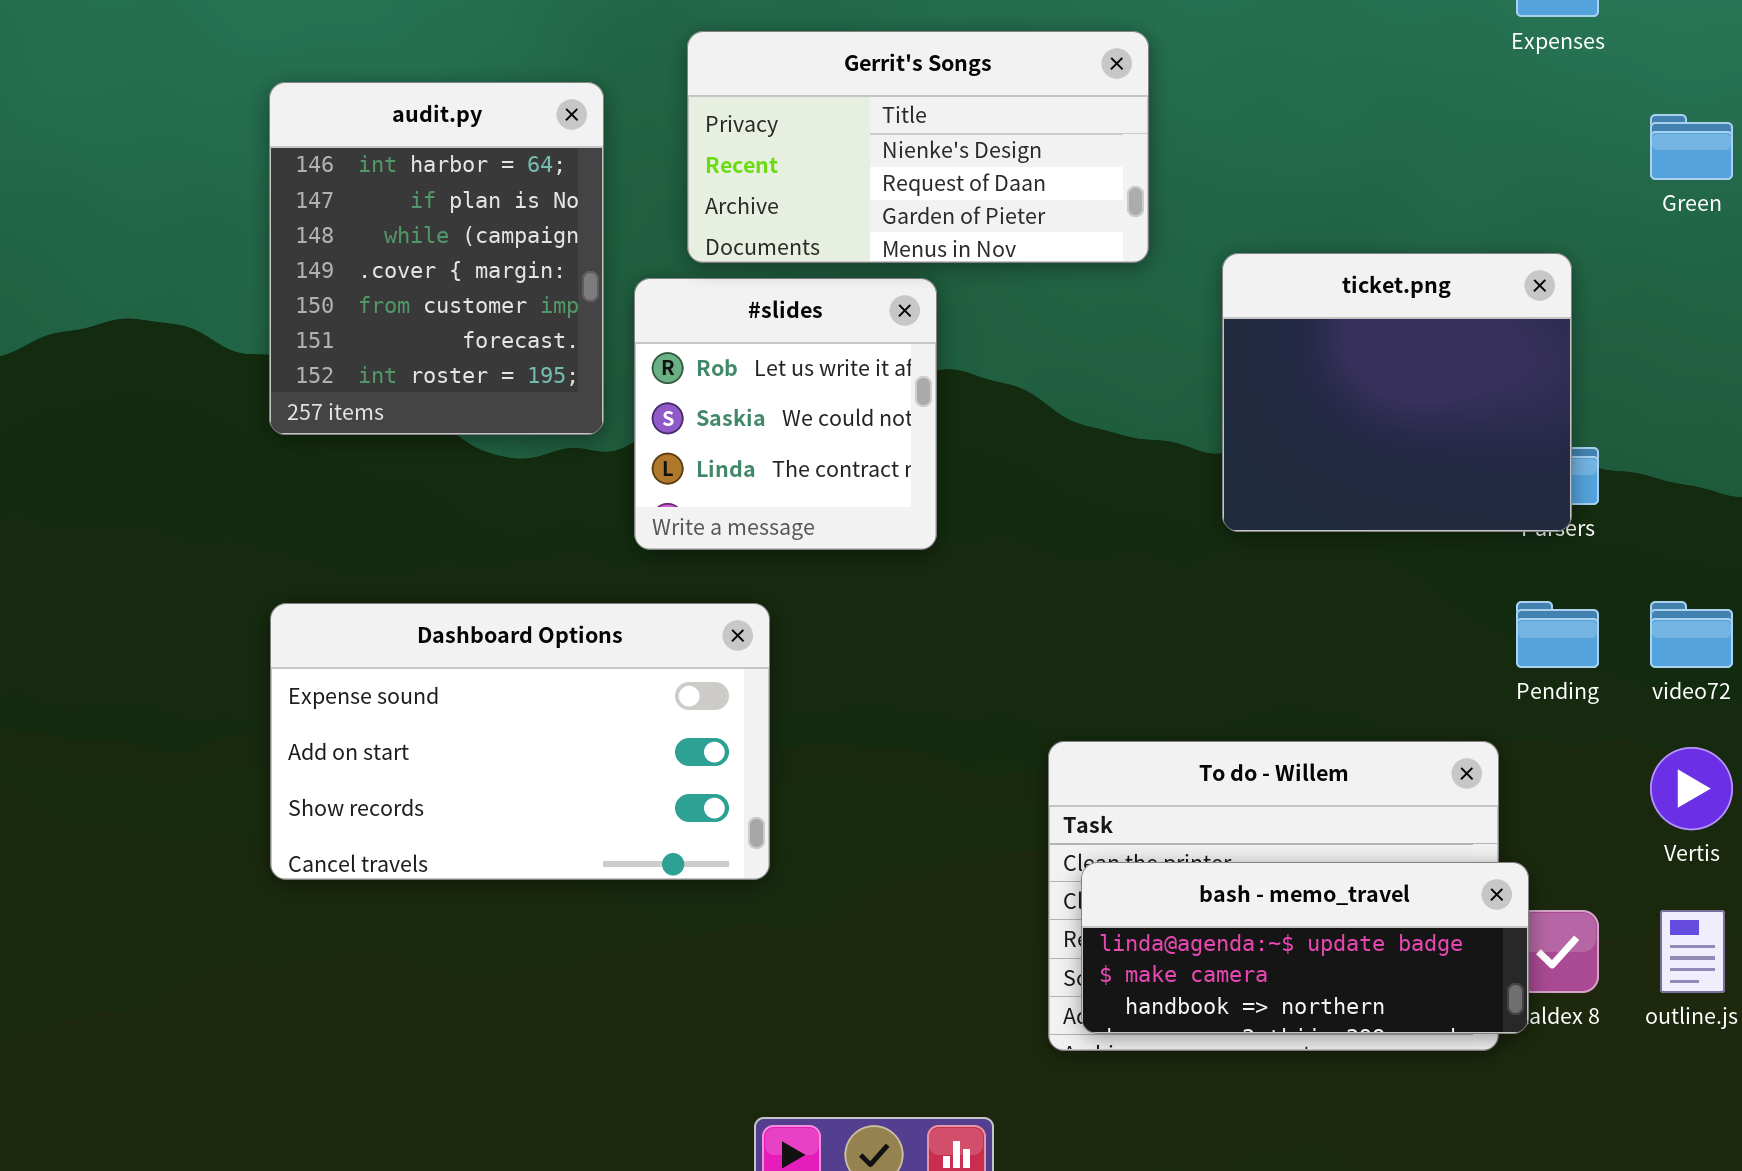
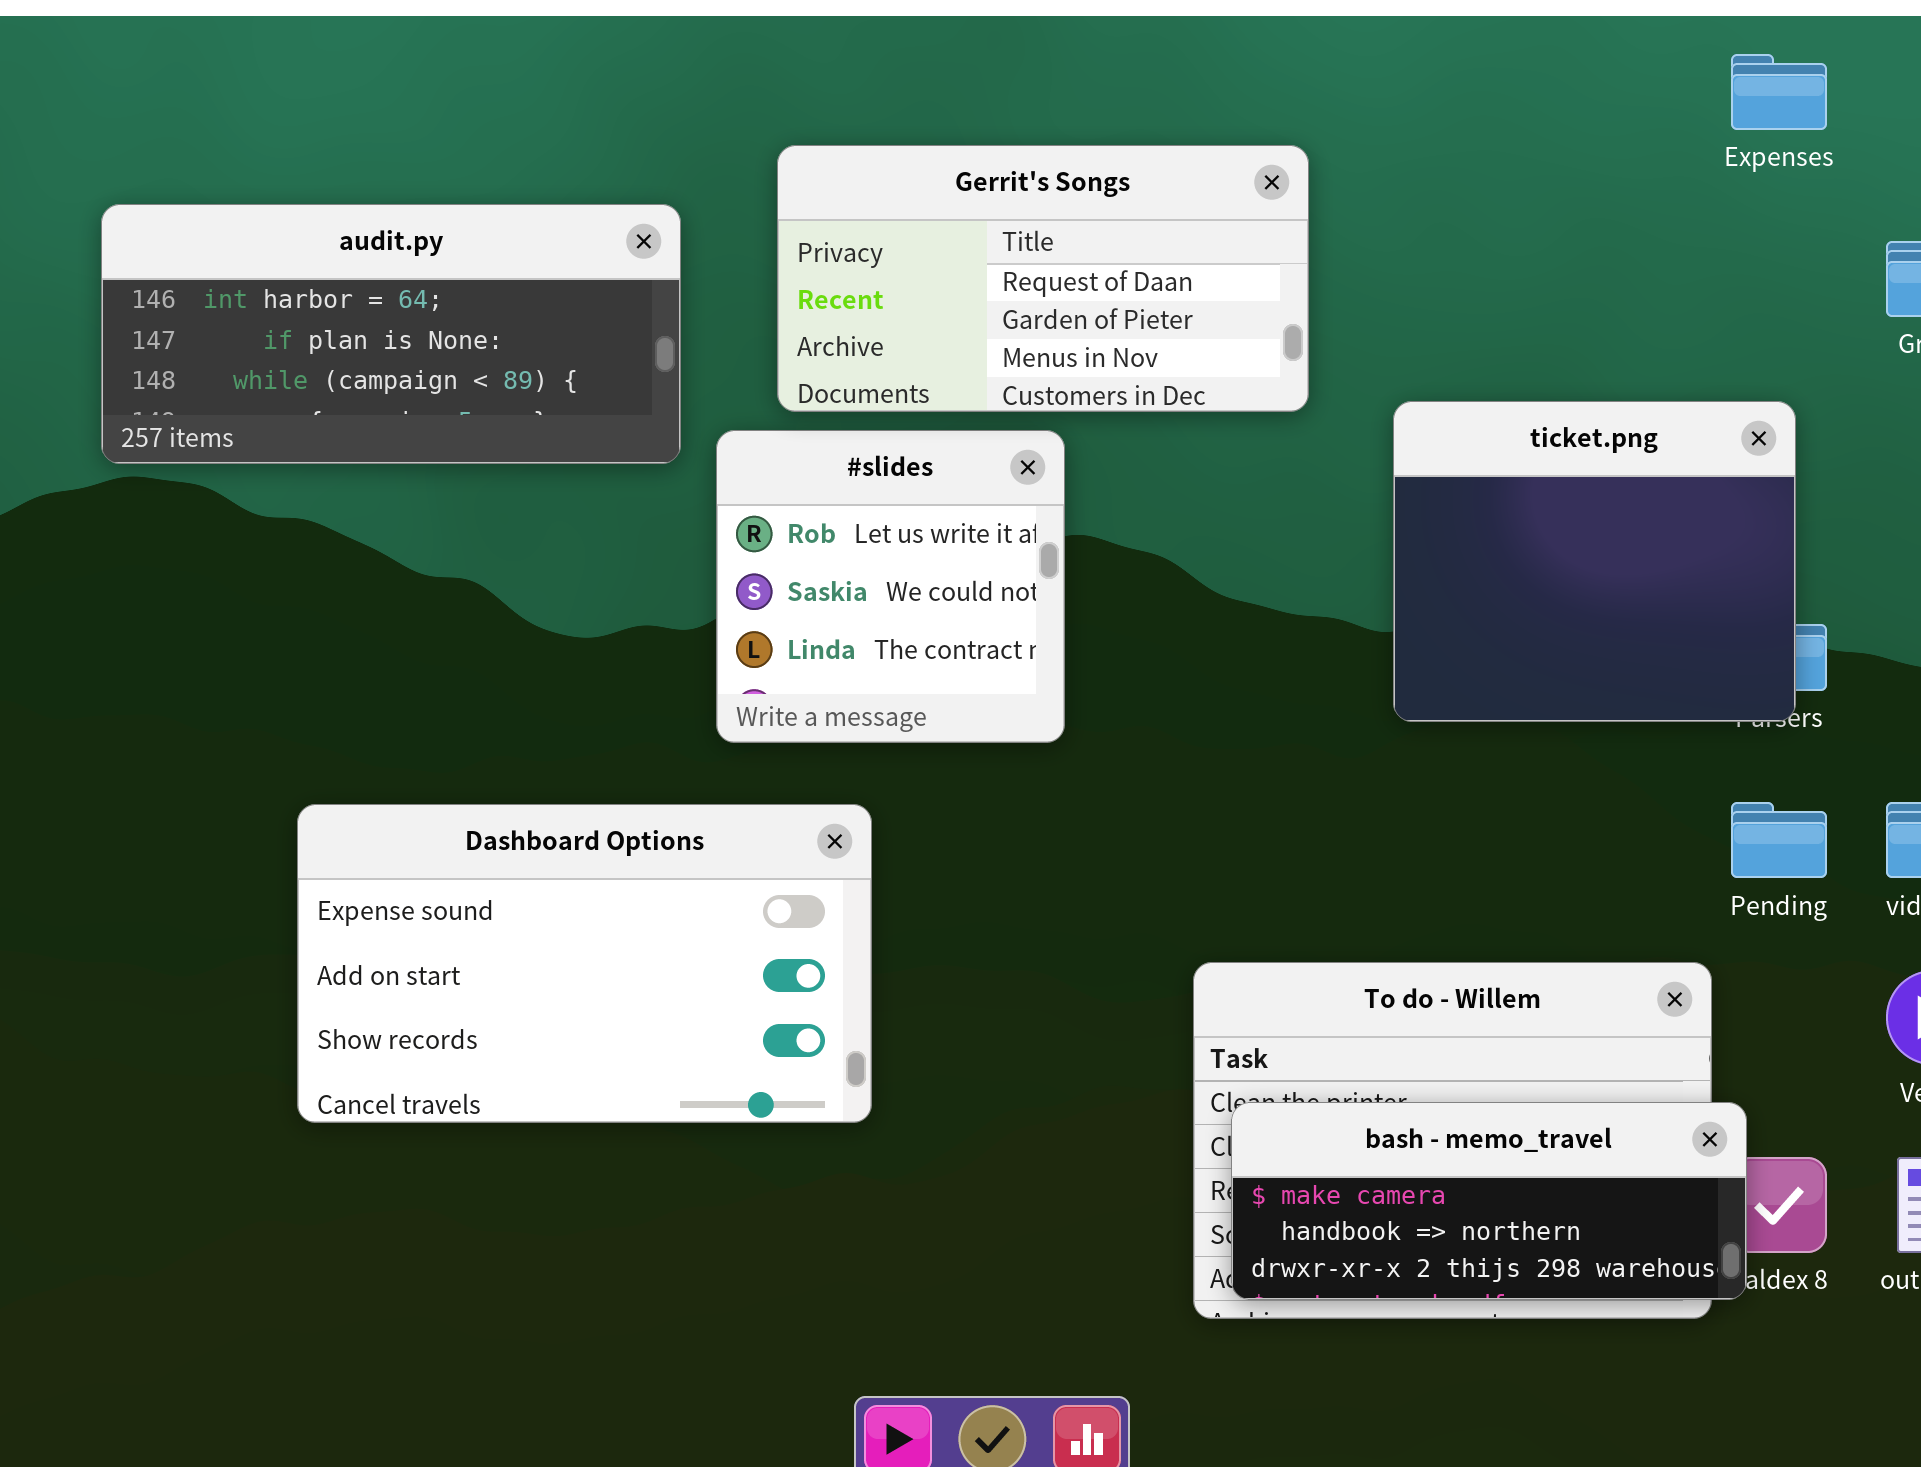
Gerrit's Songs: [687,31,1149,263] -> [777,145,1309,412], scrolled down 1 row
audit.py: [269,82,604,435] -> [101,204,681,464], resized
bash - memo_travel: [1081,862,1529,1034] -> [1231,1102,1747,1300], scrolled down 1 row

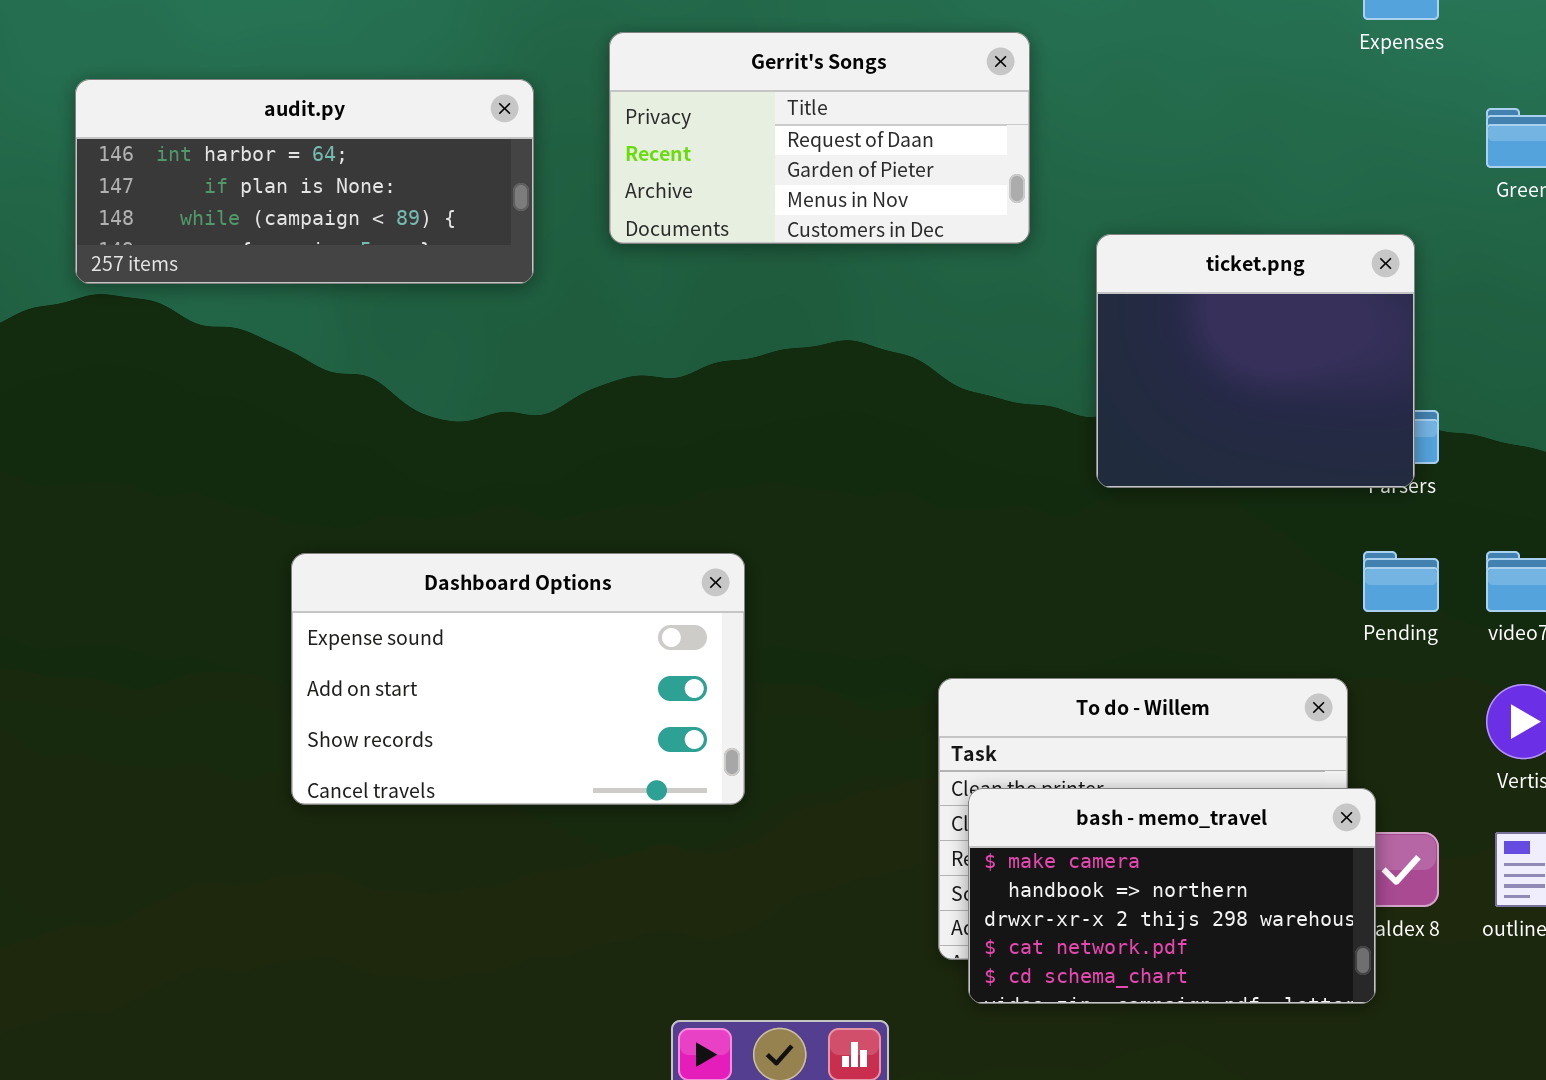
#slides: [716,430,1065,743] -> none, closed
Dashboard Options: [297,804,872,1123] -> [291,553,745,805], moved
bash - memo_travel: [1231,1102,1747,1300] -> [968,788,1376,1004], resized

